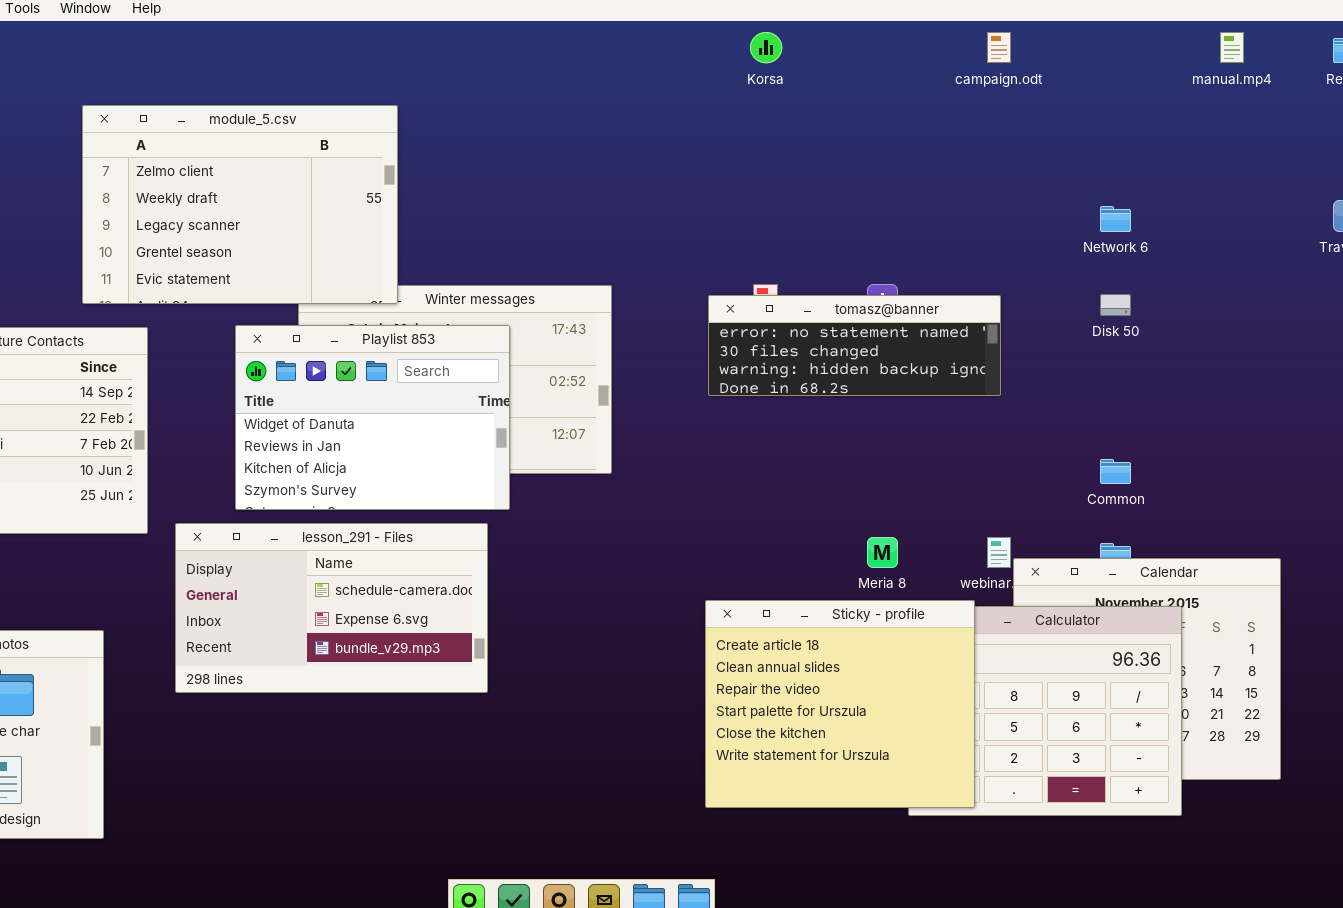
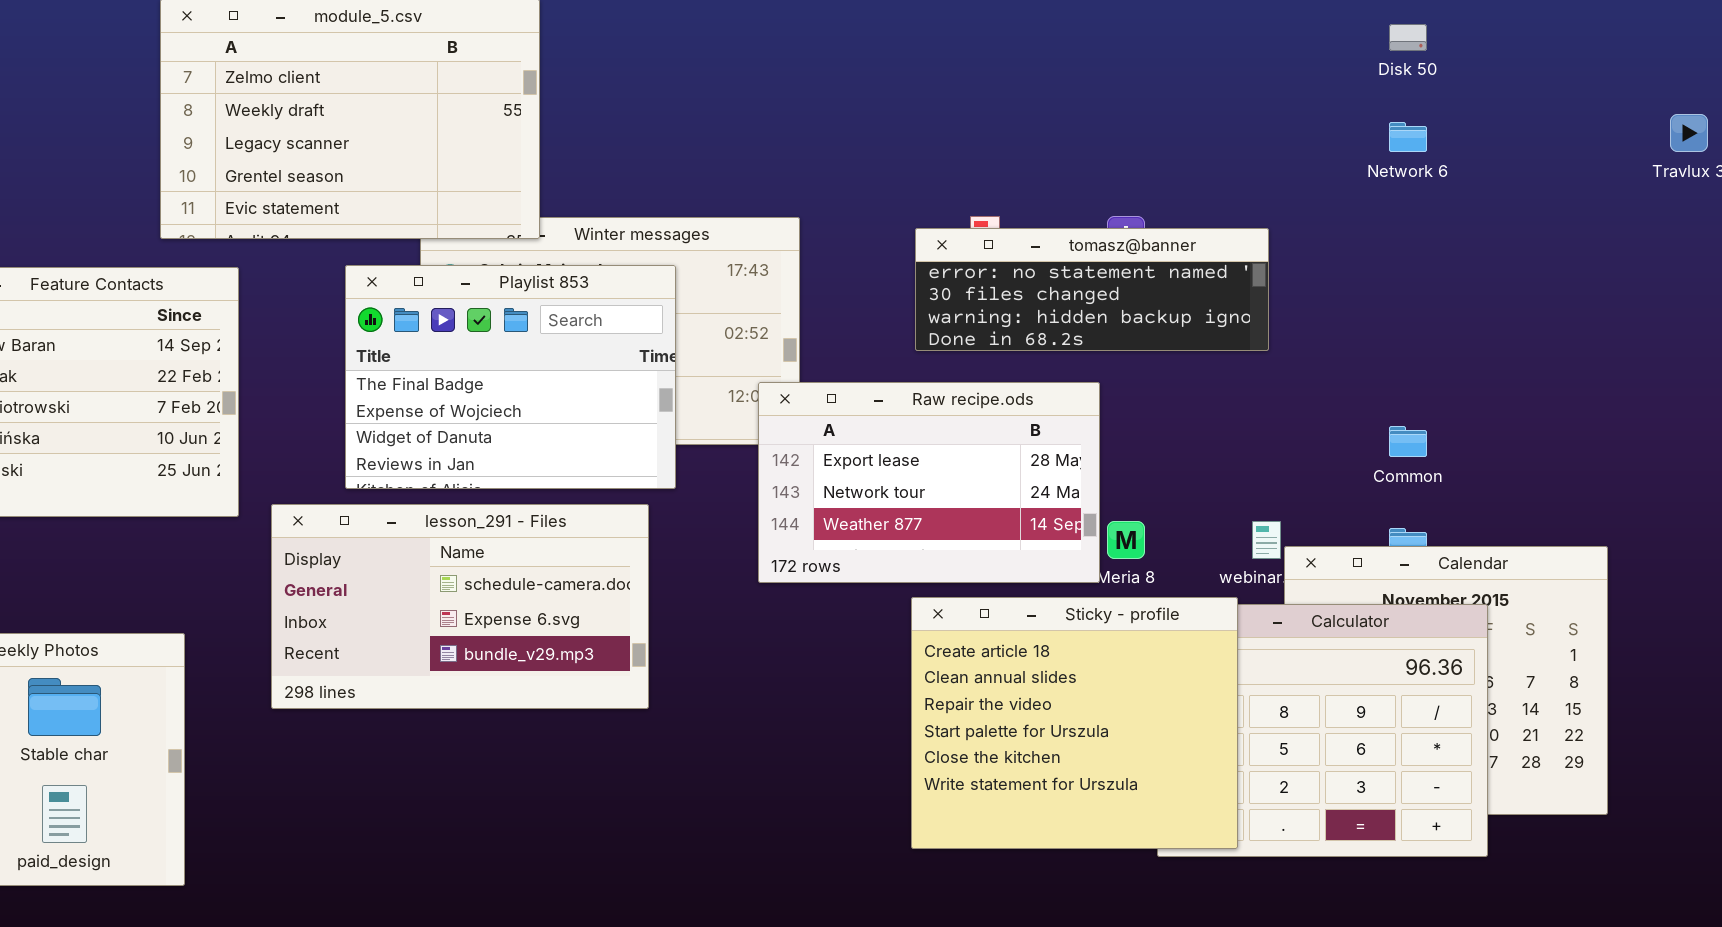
Disk 50: [1100,294,1131,316] -> [1389,24,1427,51], moved
Playlist 853: [235,325,510,510] -> [345,265,676,489], scrolled up 2 rows
Raw recipe.ods: none -> [758,382,1100,583], opened

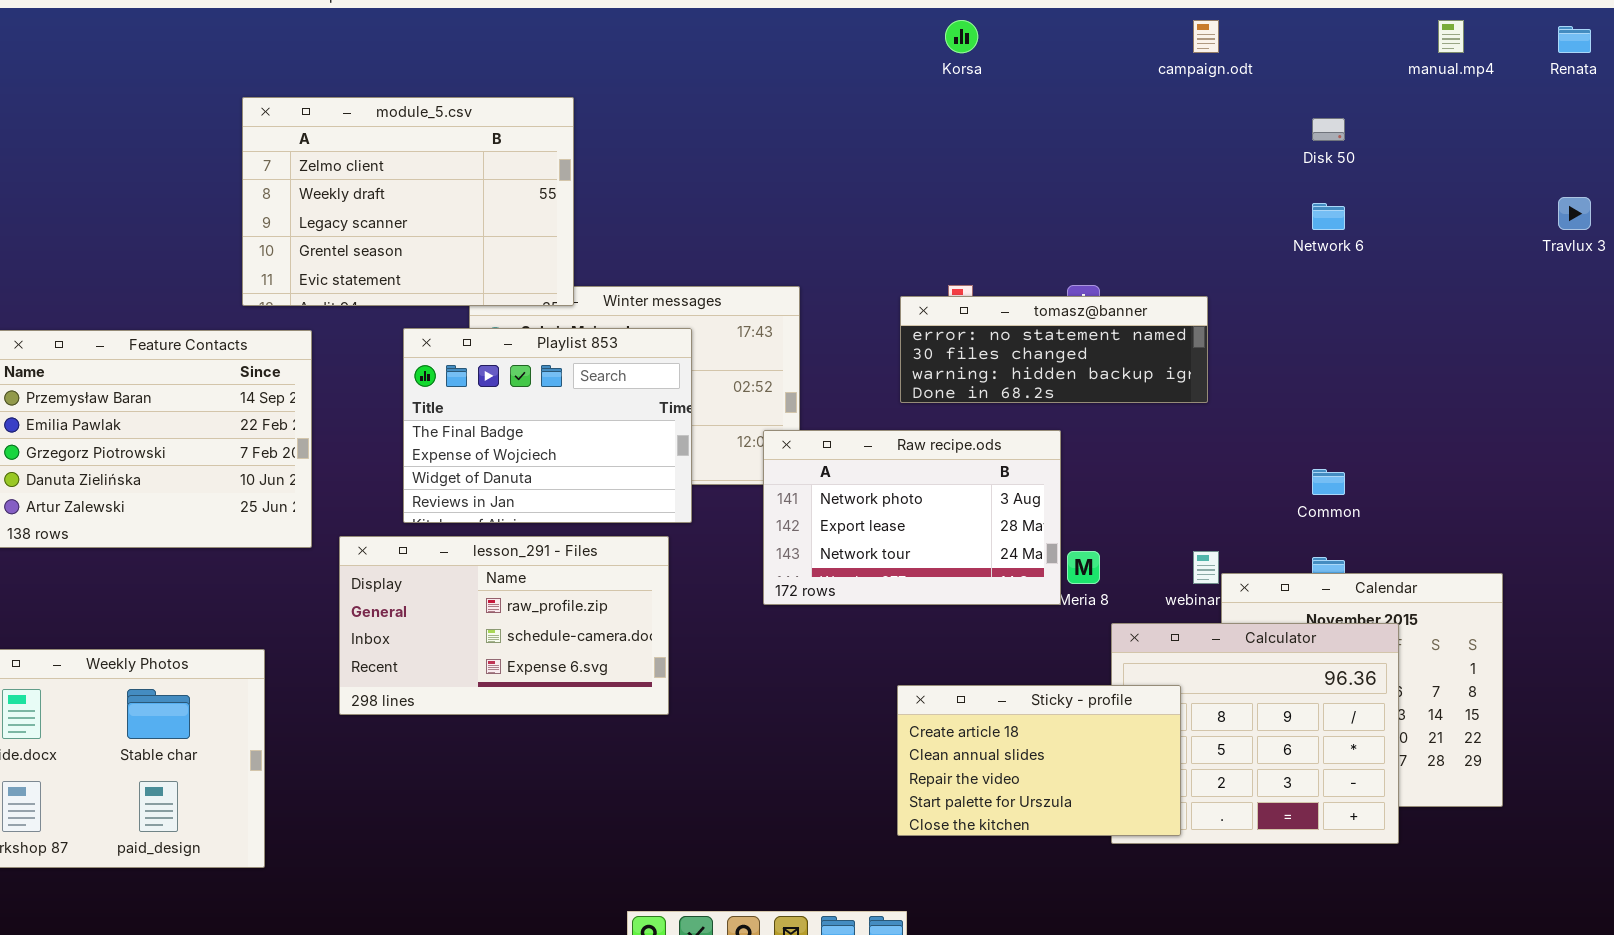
Raw recipe.ods: [758,382,1100,583] -> [763,430,1061,605], scrolled up 1 row
lesson_291 - Files: [271,504,649,709] -> [339,536,669,715], scrolled up 1 row
Sticky - profile: [911,597,1238,849] -> [897,685,1181,836], resized

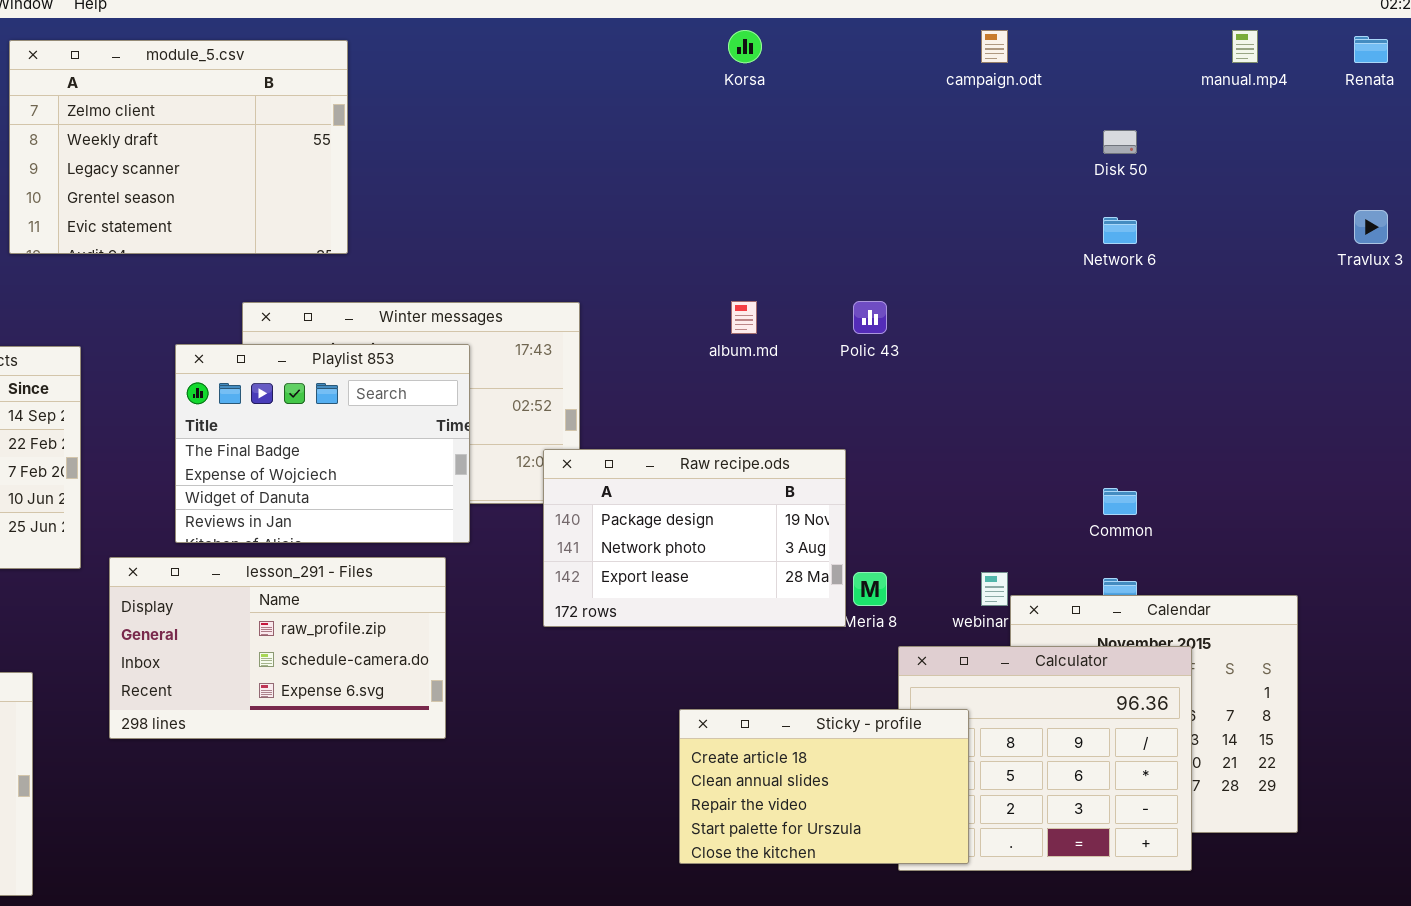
module_5.csv: [242,97,574,306] -> [9,40,348,254], moved
tomasz@banner: [900,296,1208,403] -> none, closed
Raw recipe.ods: [763,430,1061,605] -> [543,449,846,627], scrolled up 1 row

